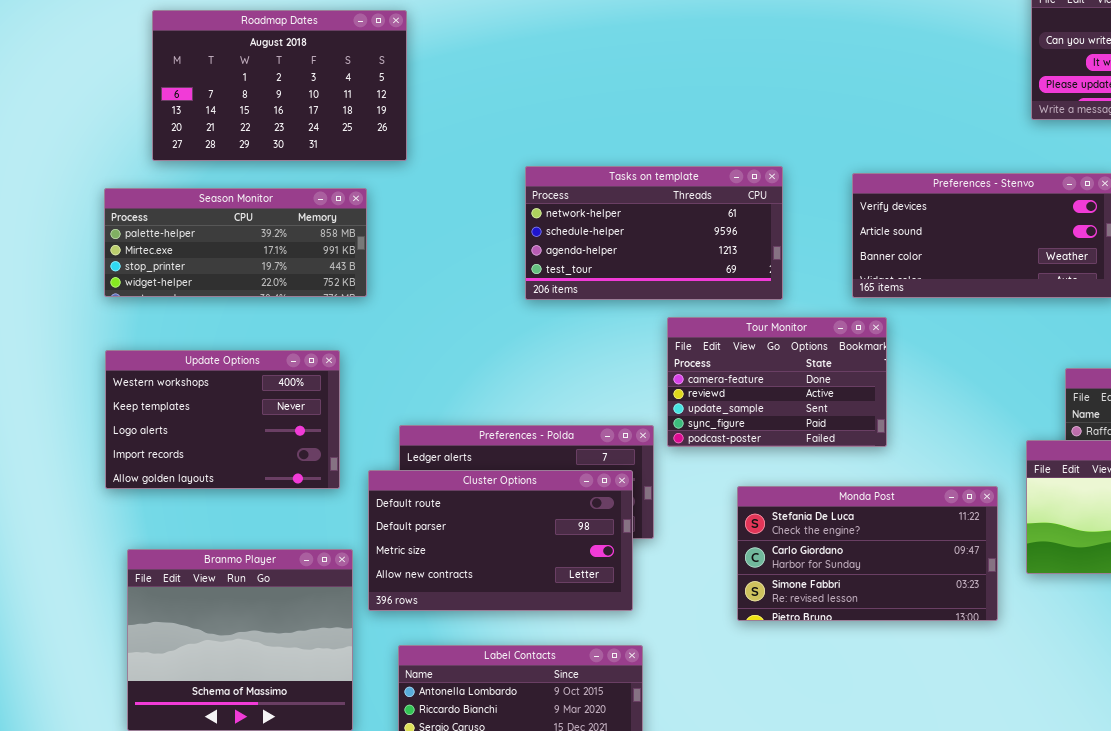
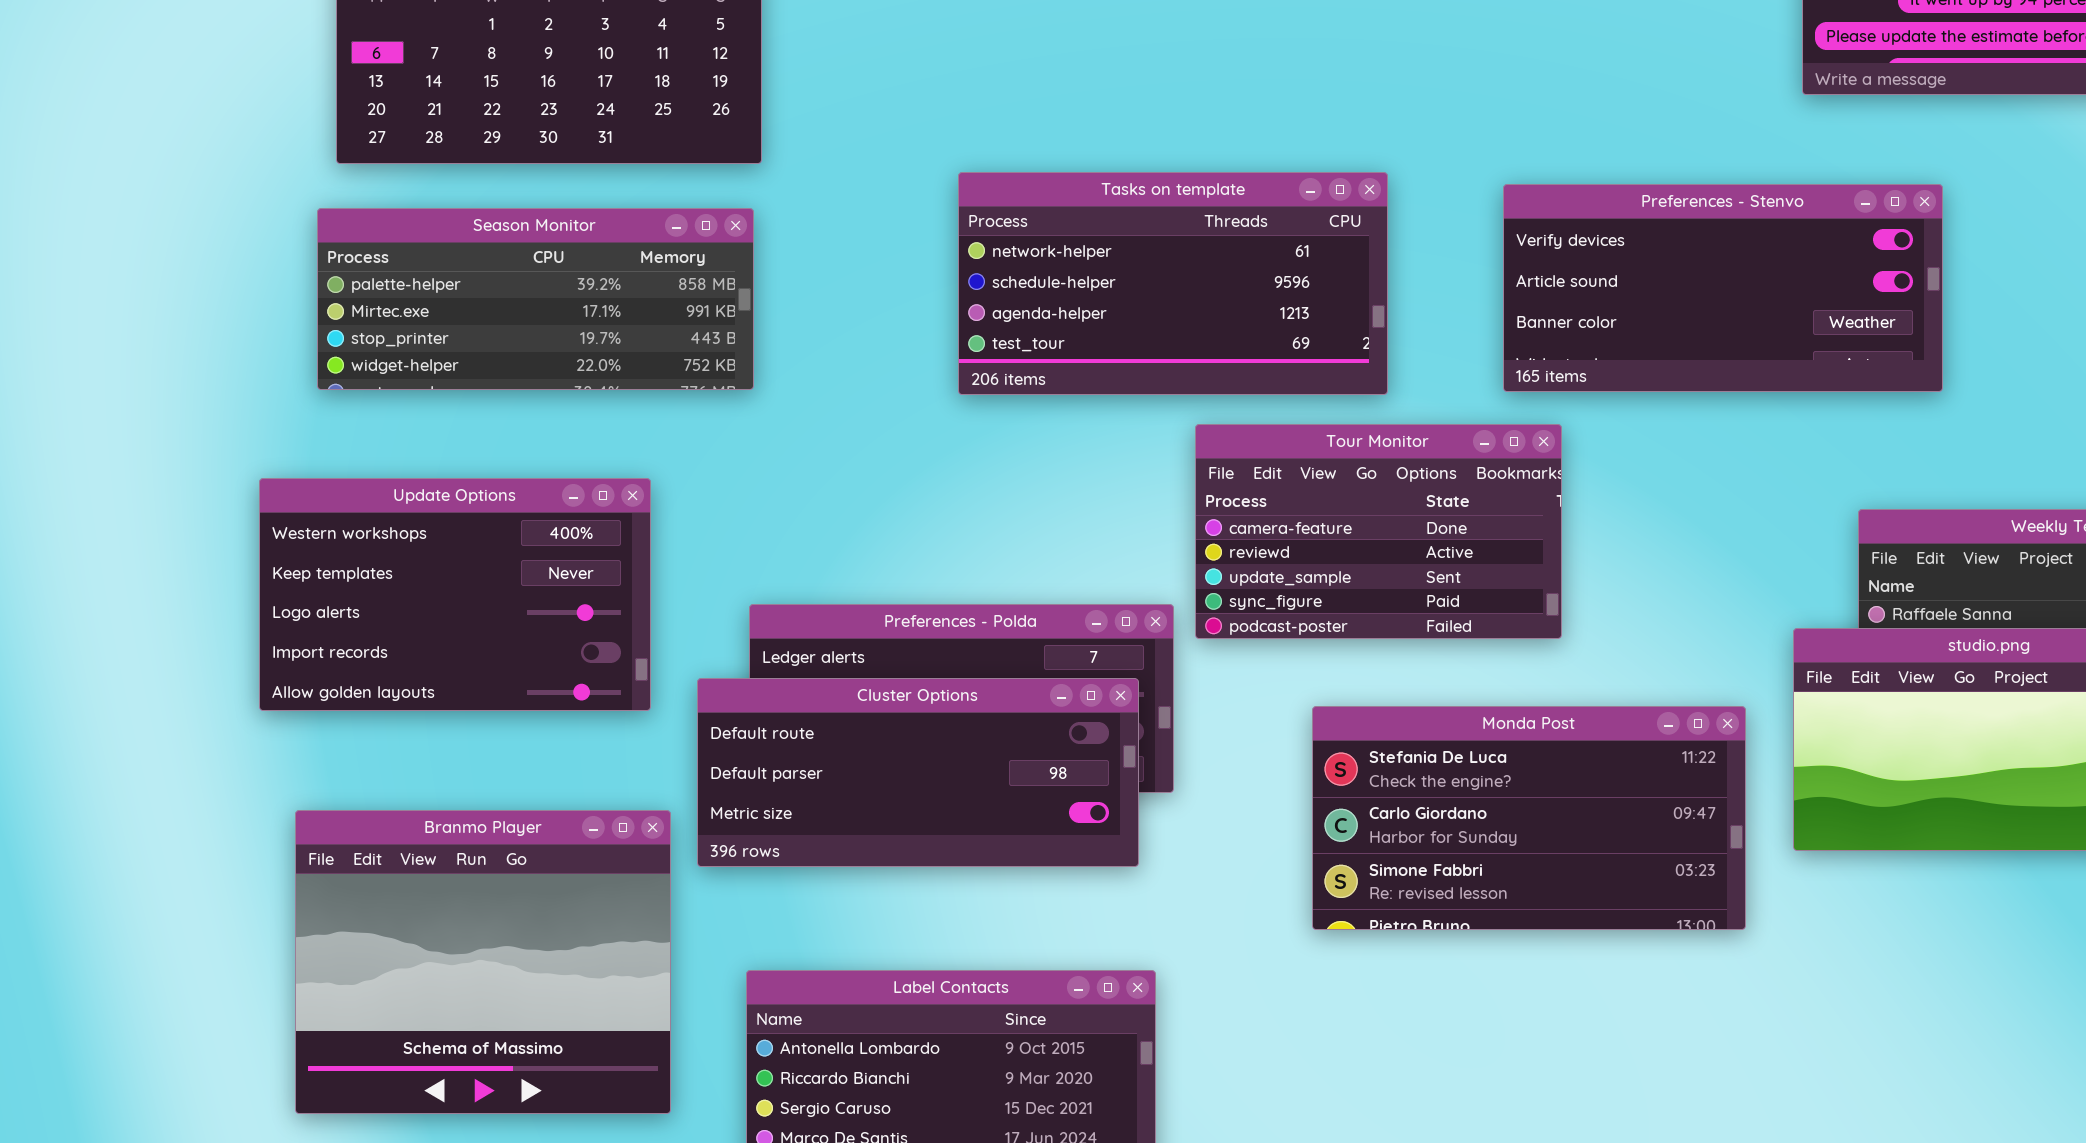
Season Monitor: [104,188,367,297] -> [317,208,754,390], moved
Cluster Options: [368,470,633,611] -> [697,678,1139,867], resized

